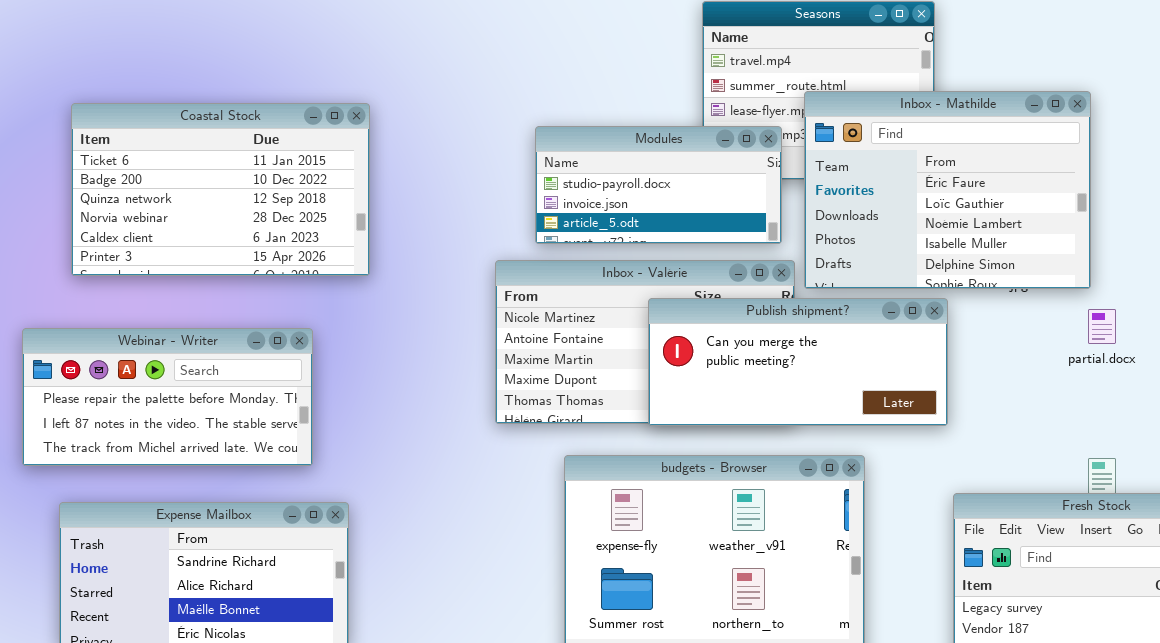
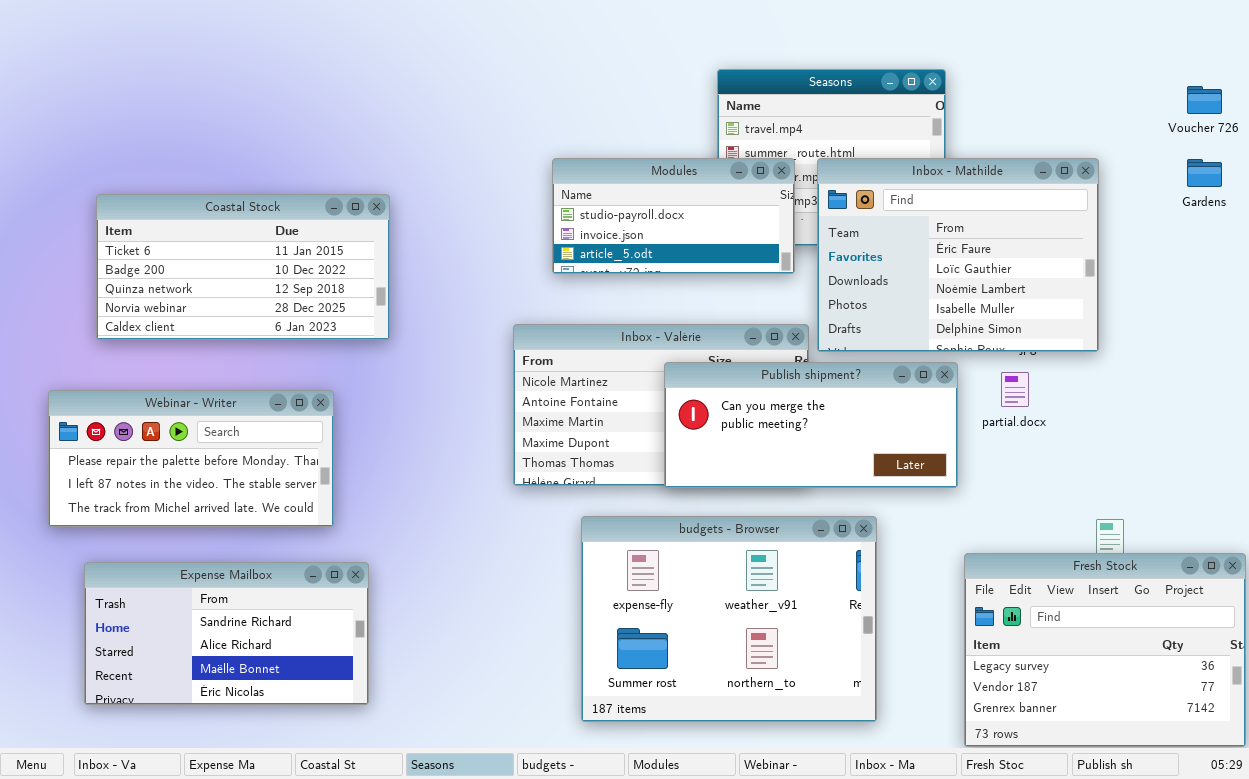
Coastal Stock: [71,103,370,276] -> [96,194,390,340], resized
Modules: [535,126,782,244] -> [552,158,795,274], moved
partial.docx: [1088,309,1116,344] -> [1001,372,1029,407], moved

